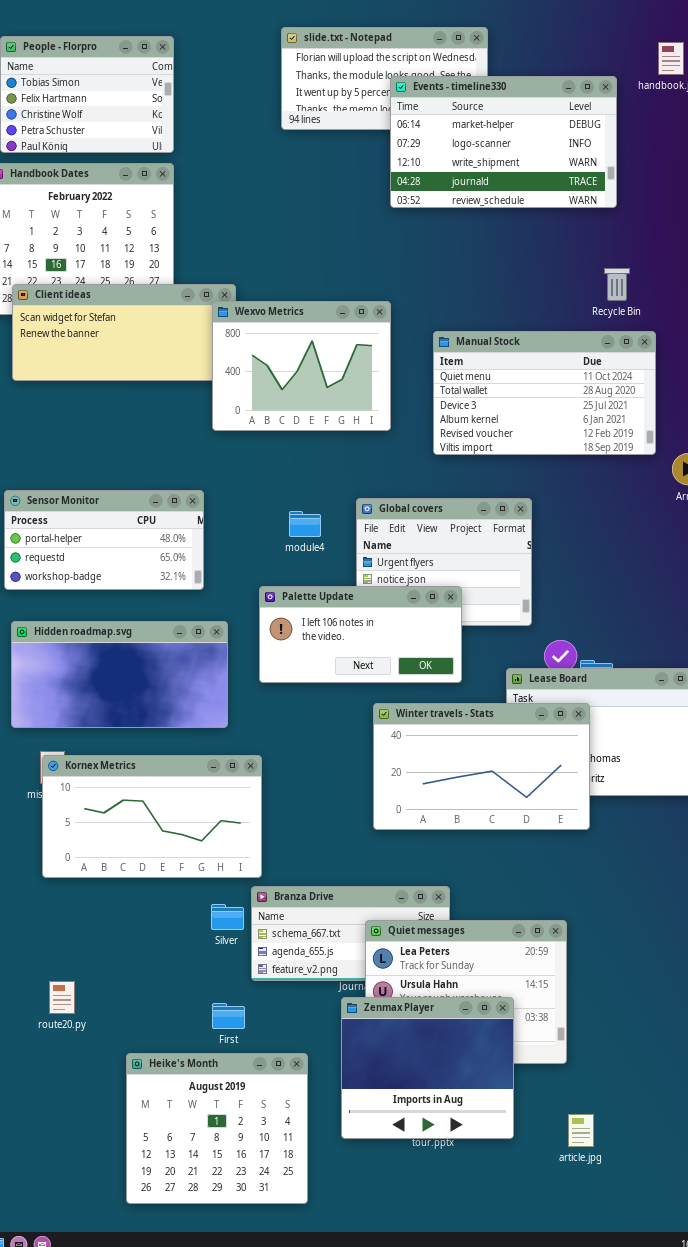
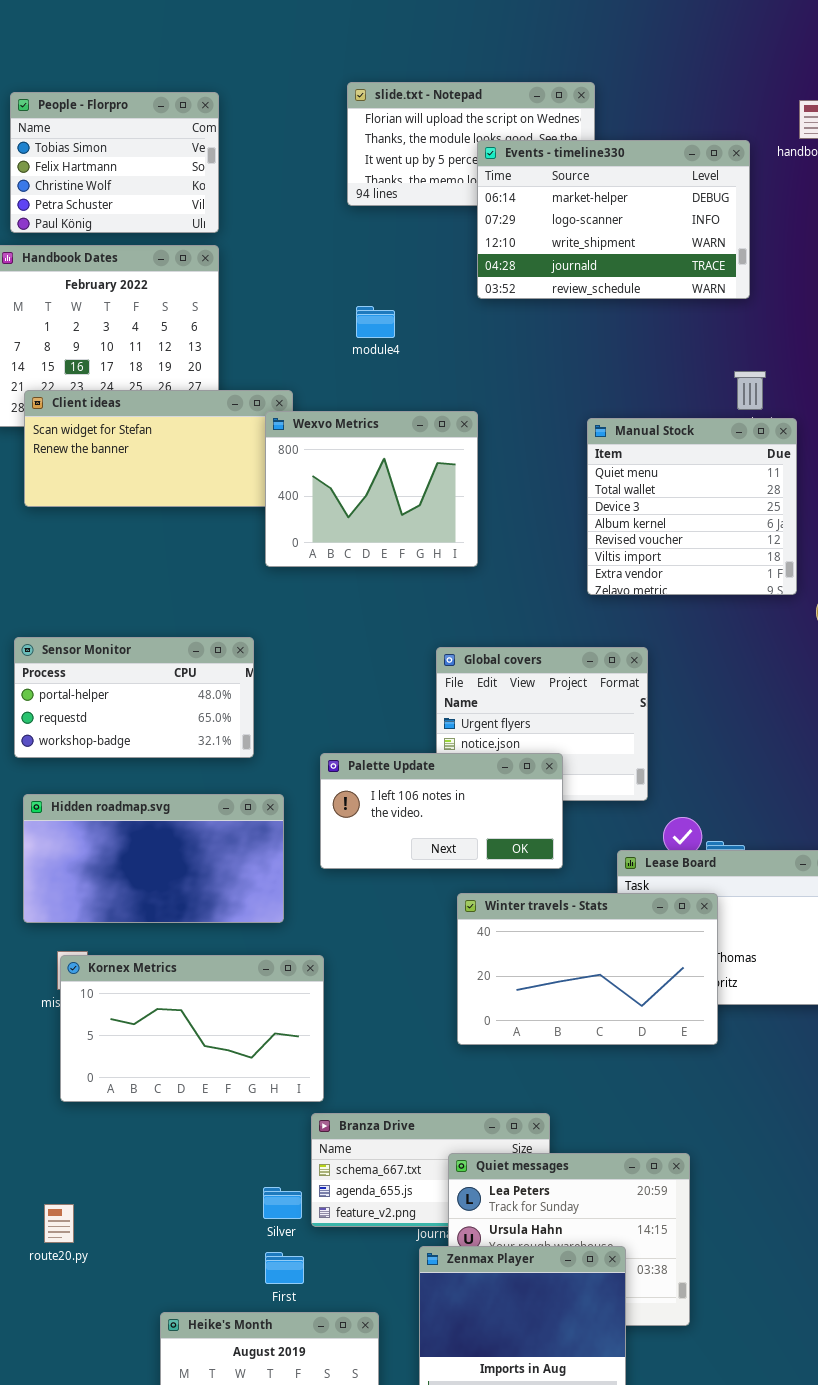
Manual Stock: [433,331,656,455] -> [587,418,797,595], resized
module4: [289,511,321,537] -> [356,306,395,338], moved
Silver: [211,904,244,930] -> [263,1187,302,1219], moved
route20.py: [49,981,75,1014] -> [44,1204,74,1243], moved

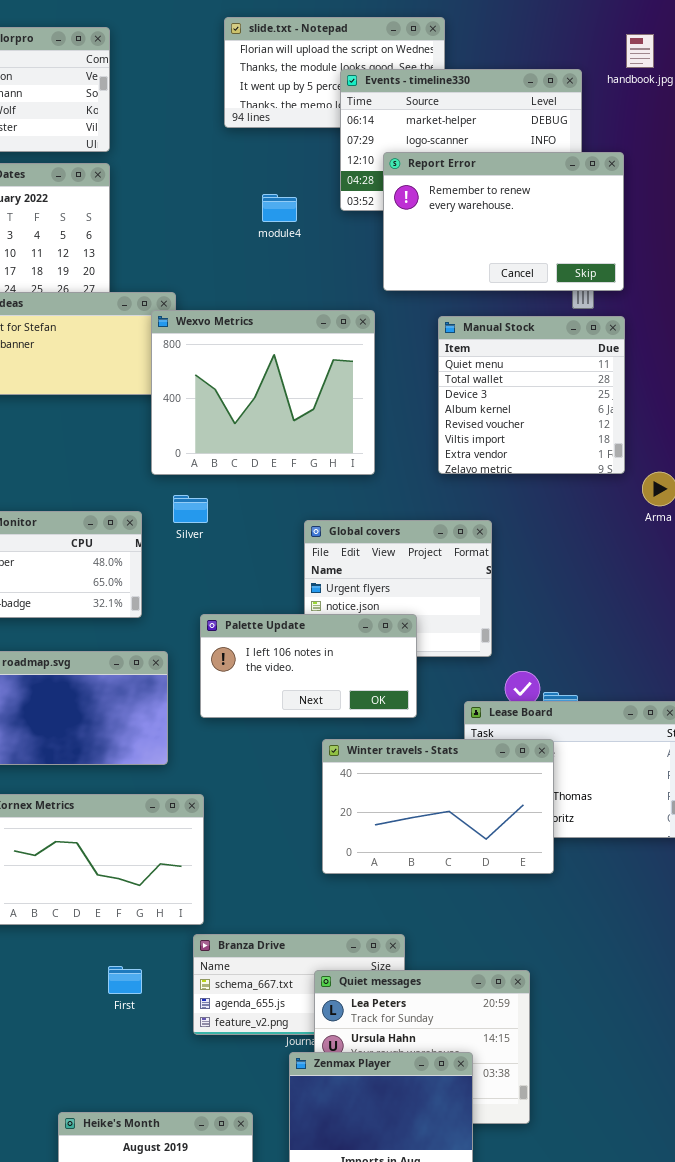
Report Error: none -> [383,152,624,291], opened
module4: [356,306,395,338] -> [262,194,297,222], moved
Wexvo Metrics: [265,411,478,567] -> [151,310,375,475], resized
Silver: [263,1187,302,1219] -> [173,495,208,523], moved
First: [265,1252,304,1284] -> [108,966,142,994], moved

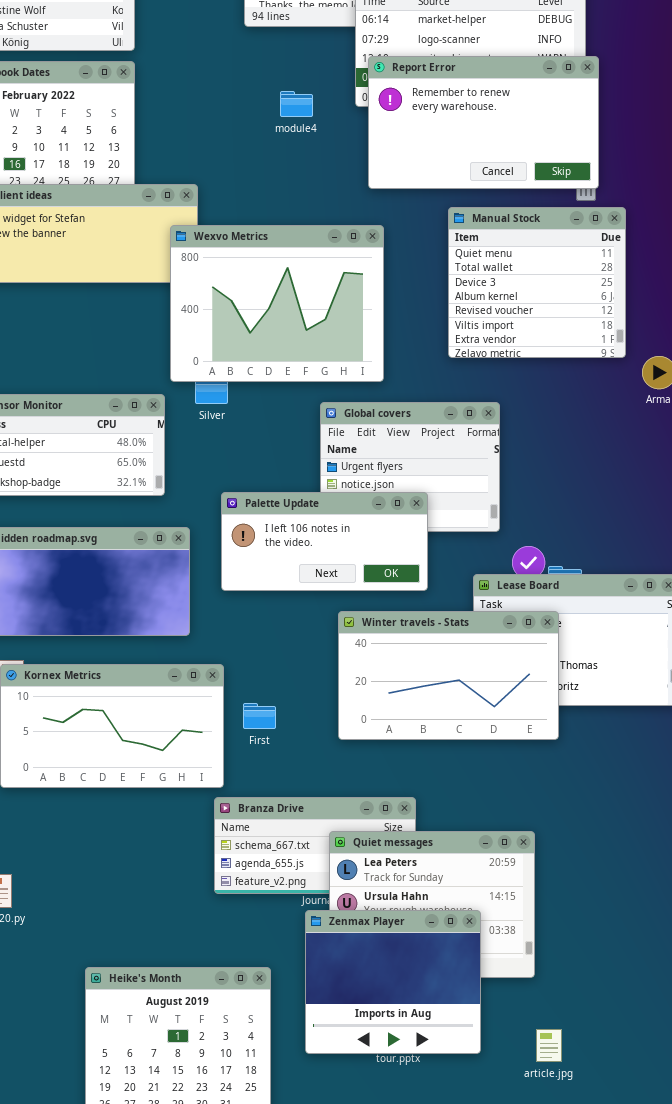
Report Error: [383,152,624,291] -> [368,56,599,189], moved
Wexvo Metrics: [151,310,375,475] -> [170,225,384,382], moved
First: [108,966,142,994] -> [243,703,276,729], moved

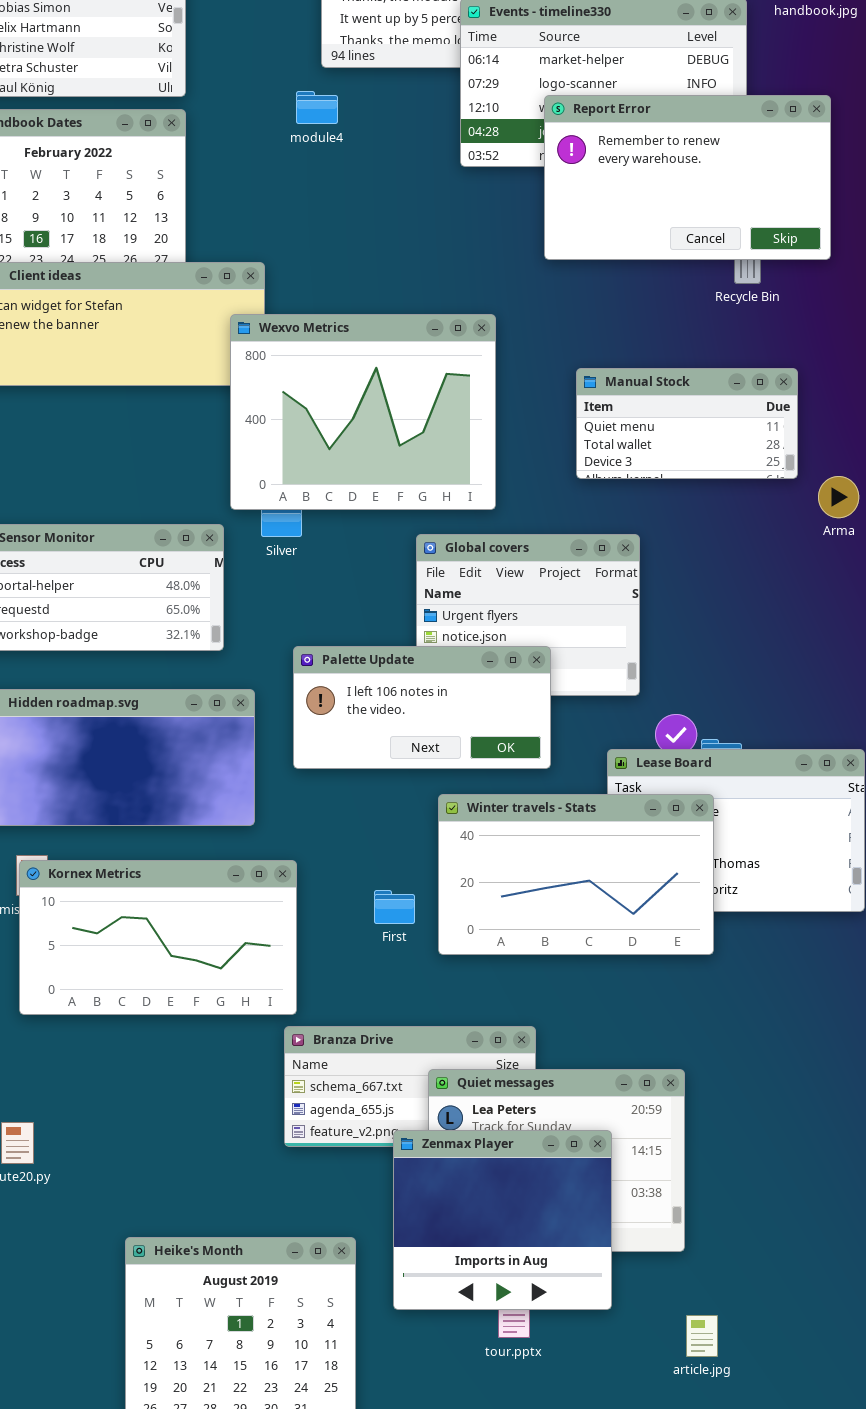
Report Error: [368,56,599,189] -> [544,95,831,260], moved
module4: [280,91,313,117] -> [296,91,338,124], moved
Manual Stock: [448,207,626,358] -> [576,368,798,479], resized
First: [243,703,276,729] -> [374,890,415,924], moved
Zenmax Player: [305,910,481,1054] -> [393,1130,612,1310], moved

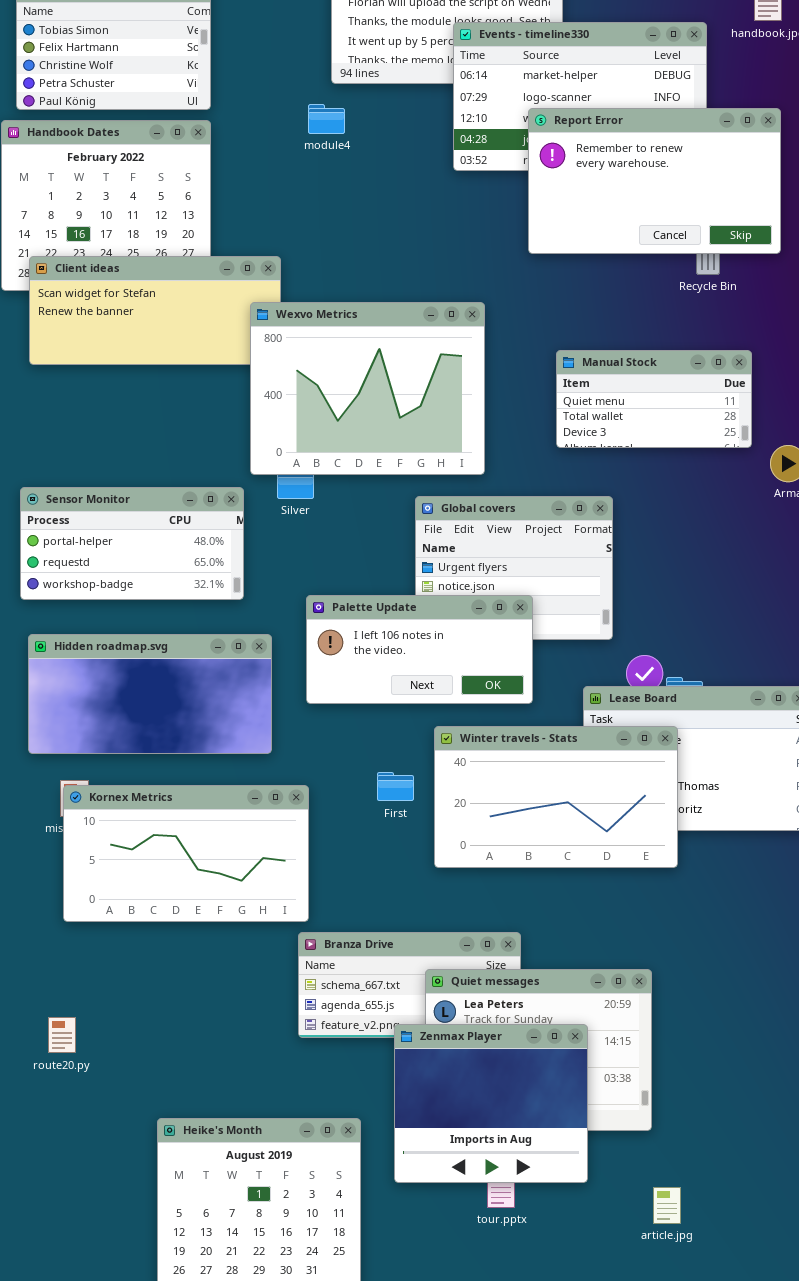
First: [374,890,415,924] -> [377,772,414,801], moved

